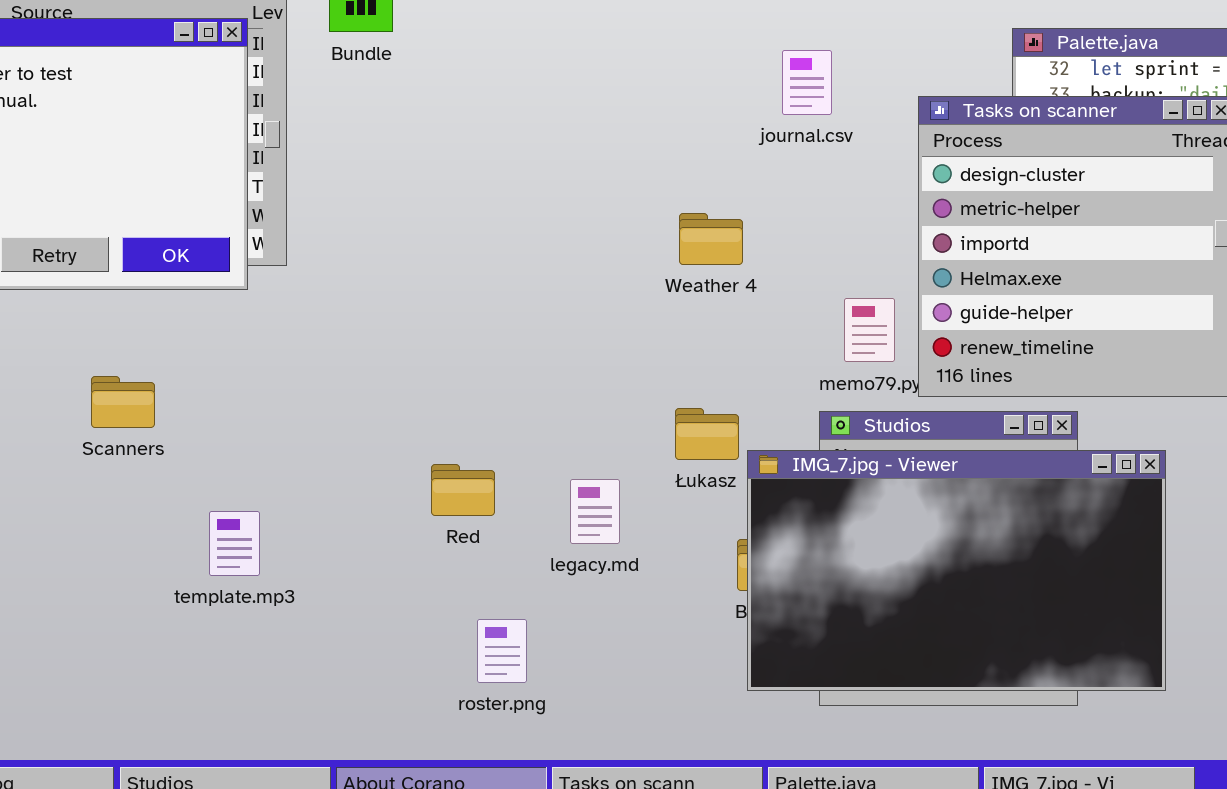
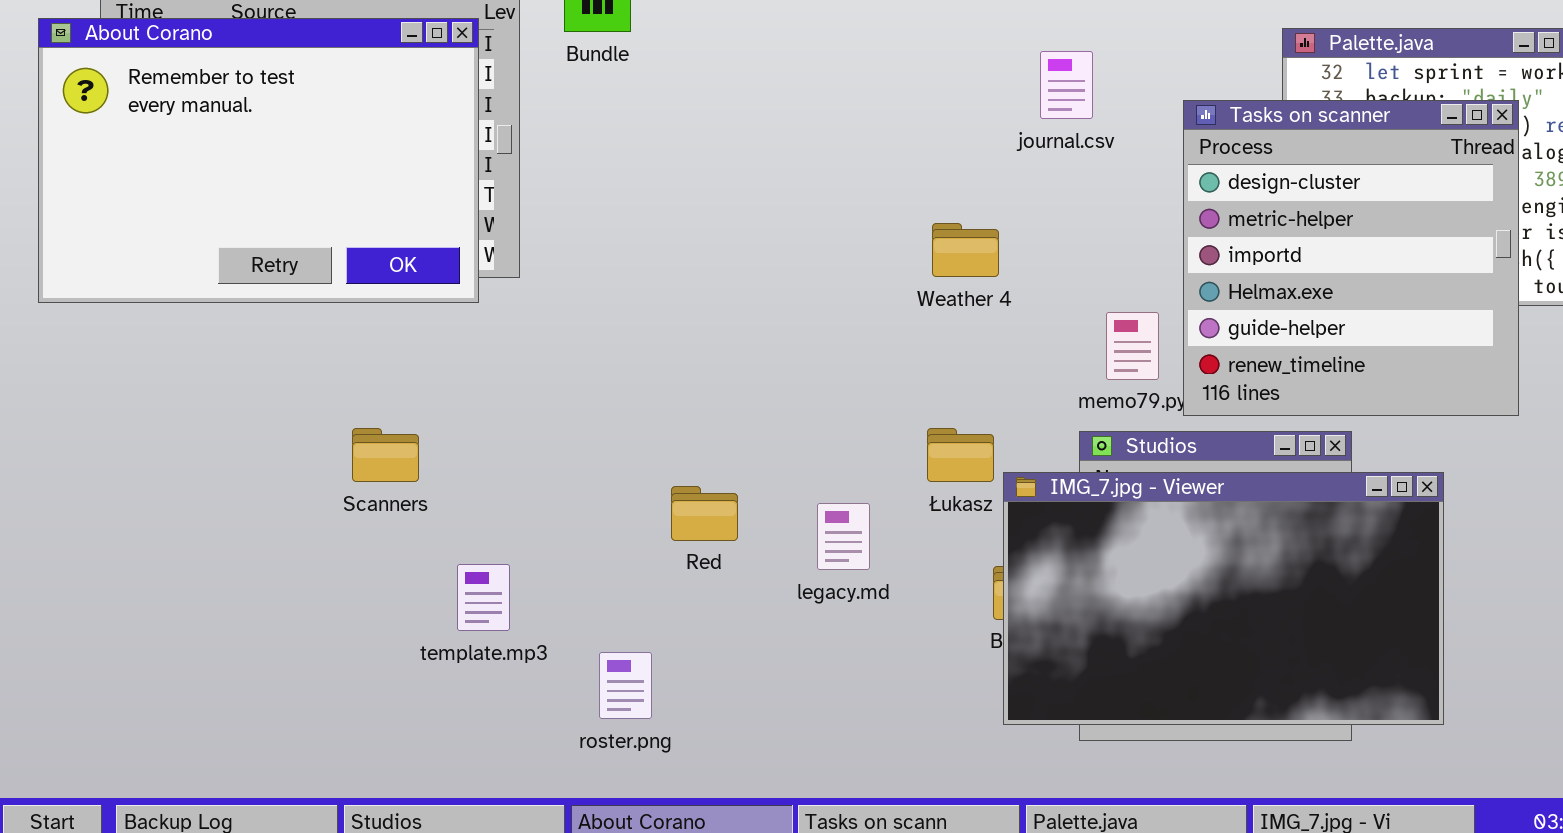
Scanners: [91,376,155,428] -> [352,428,419,482], moved
template.mp3: [209,511,260,576] -> [457,564,510,631], moved
roster.png: [477,619,527,683] -> [599,652,652,719], moved

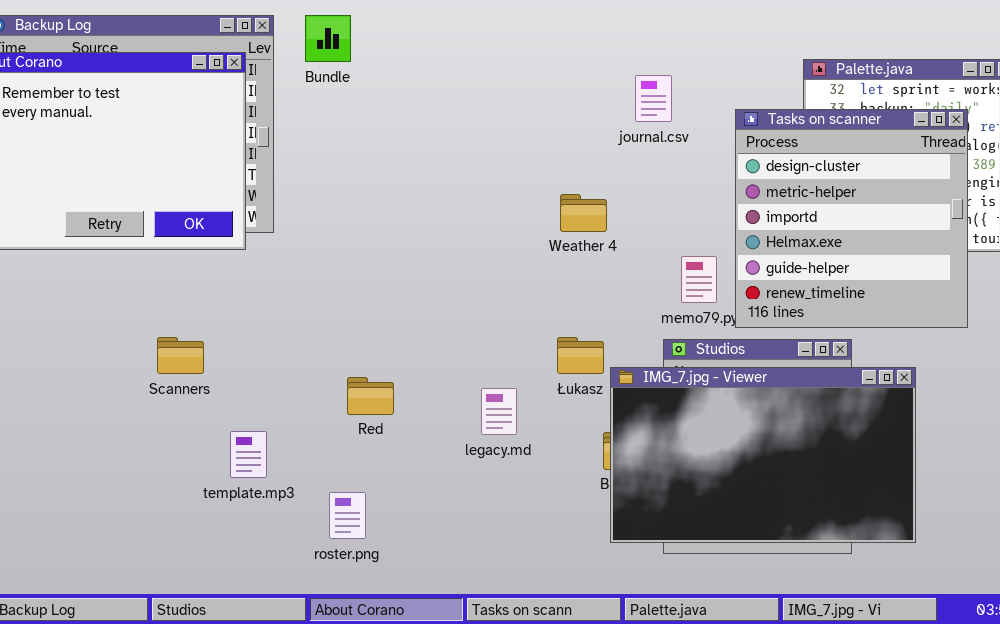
Red: [671,486,738,541] -> [347,377,394,415], moved

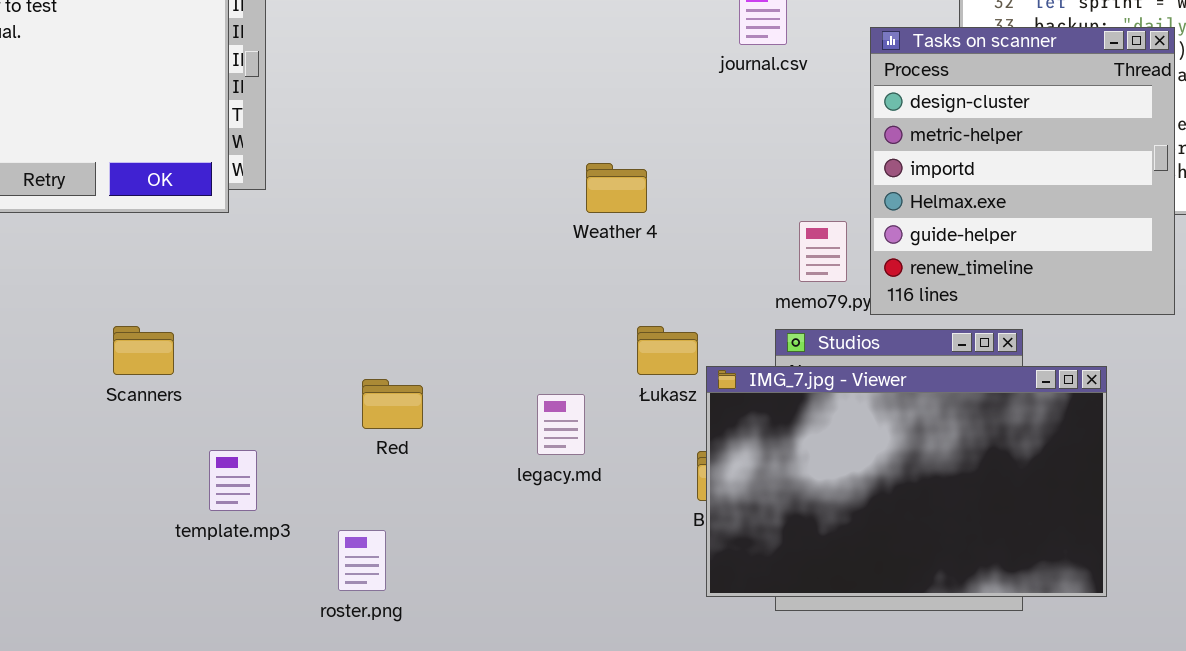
Weather 4: [560,194,607,232] -> [586,163,647,213], moved

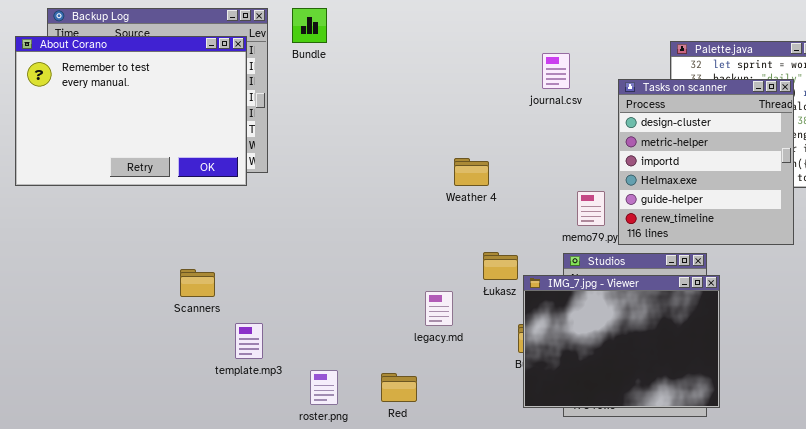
Scanners: [113,326,174,375] -> [180,269,215,297], moved
IMG_7.jpg - Viewer: [706,366,1107,597] -> [523,275,720,408], resized
Red: [362,379,423,429] -> [381,373,417,402], moved

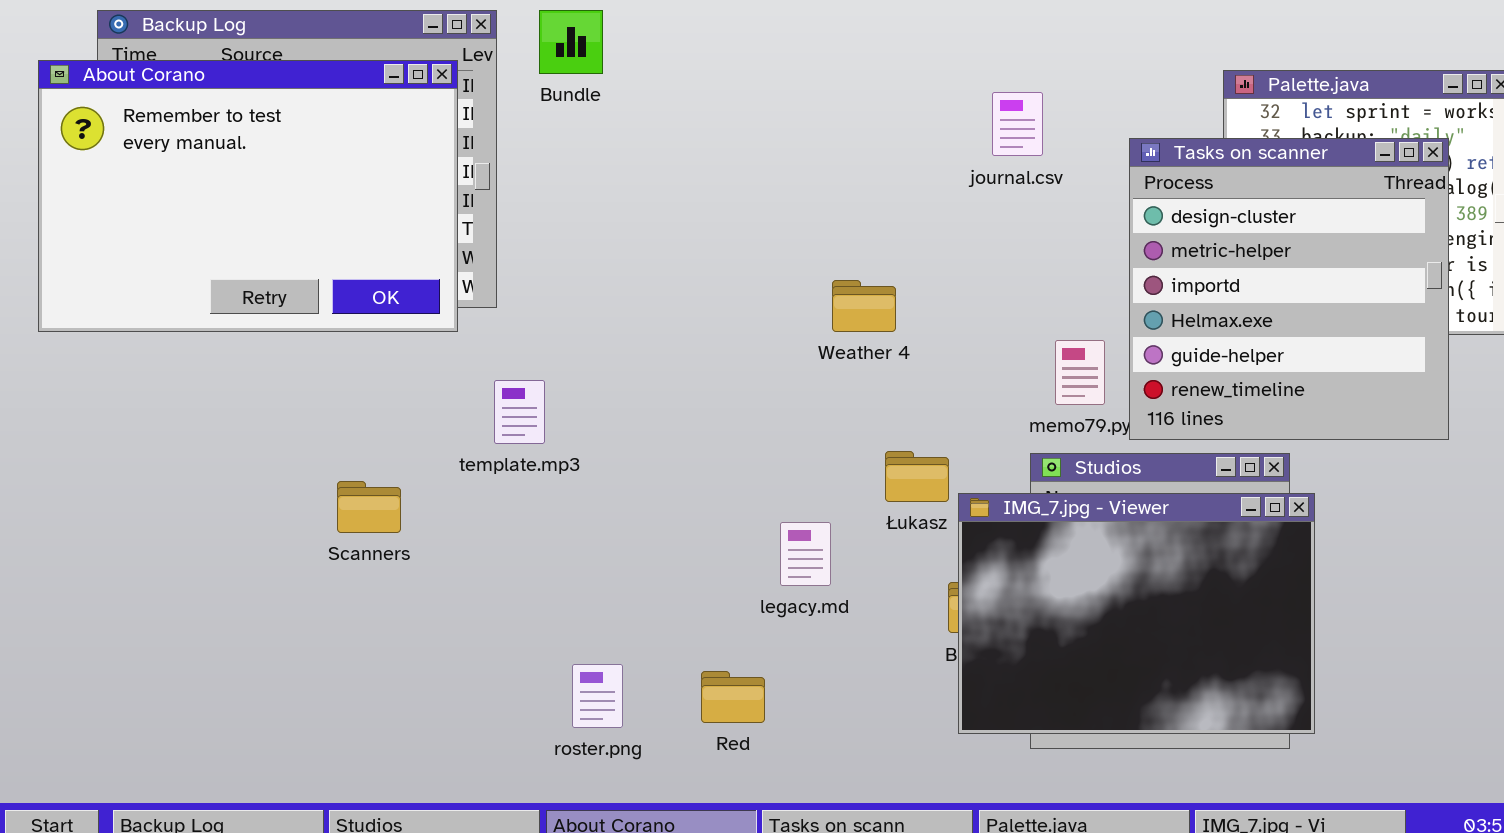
template.mp3: [235,323,263,359] -> [494,380,545,444], moved

